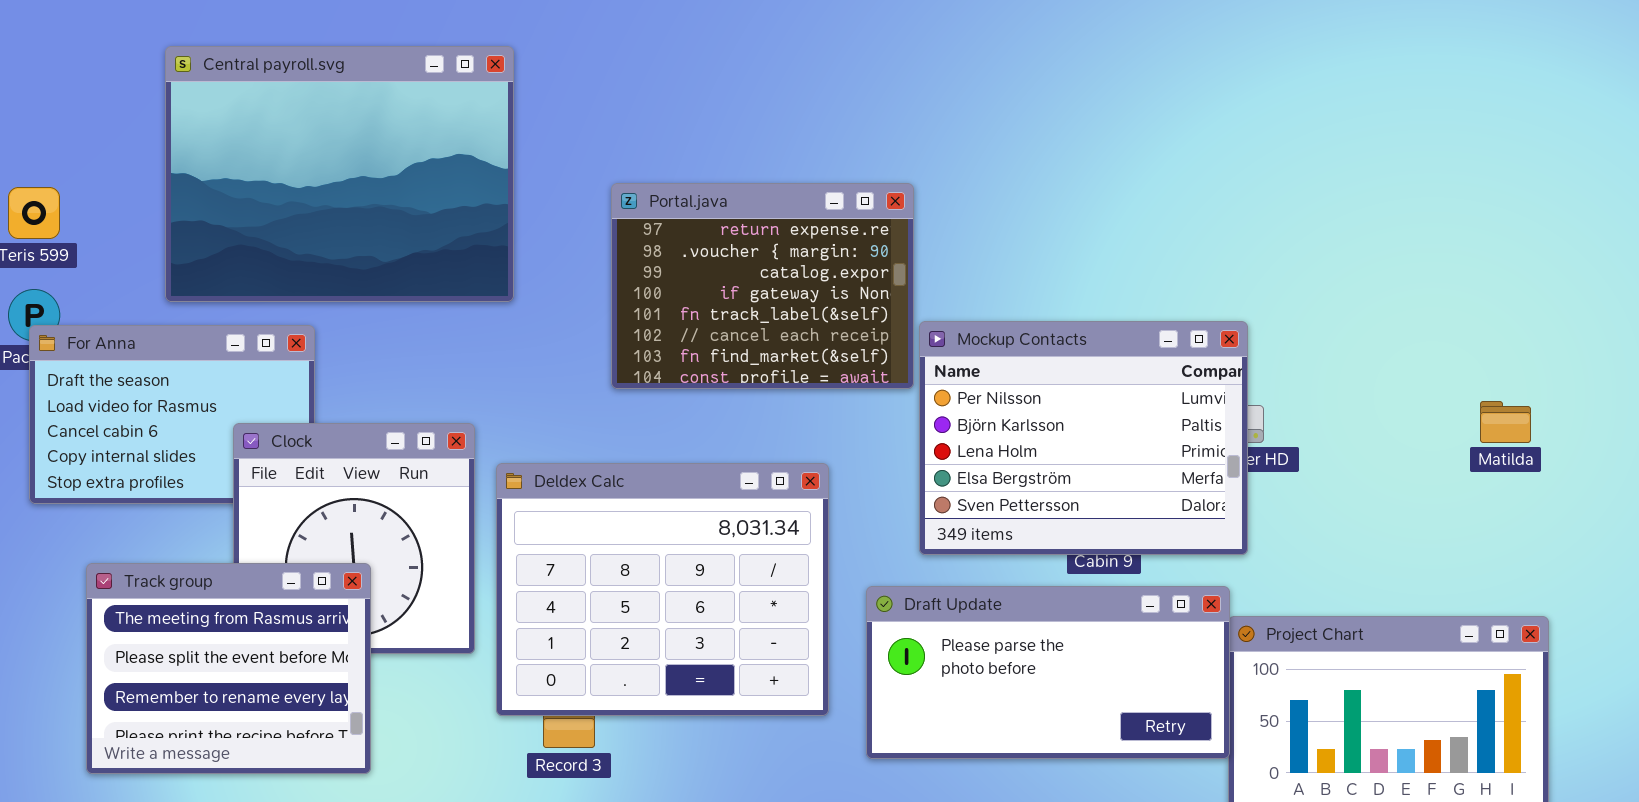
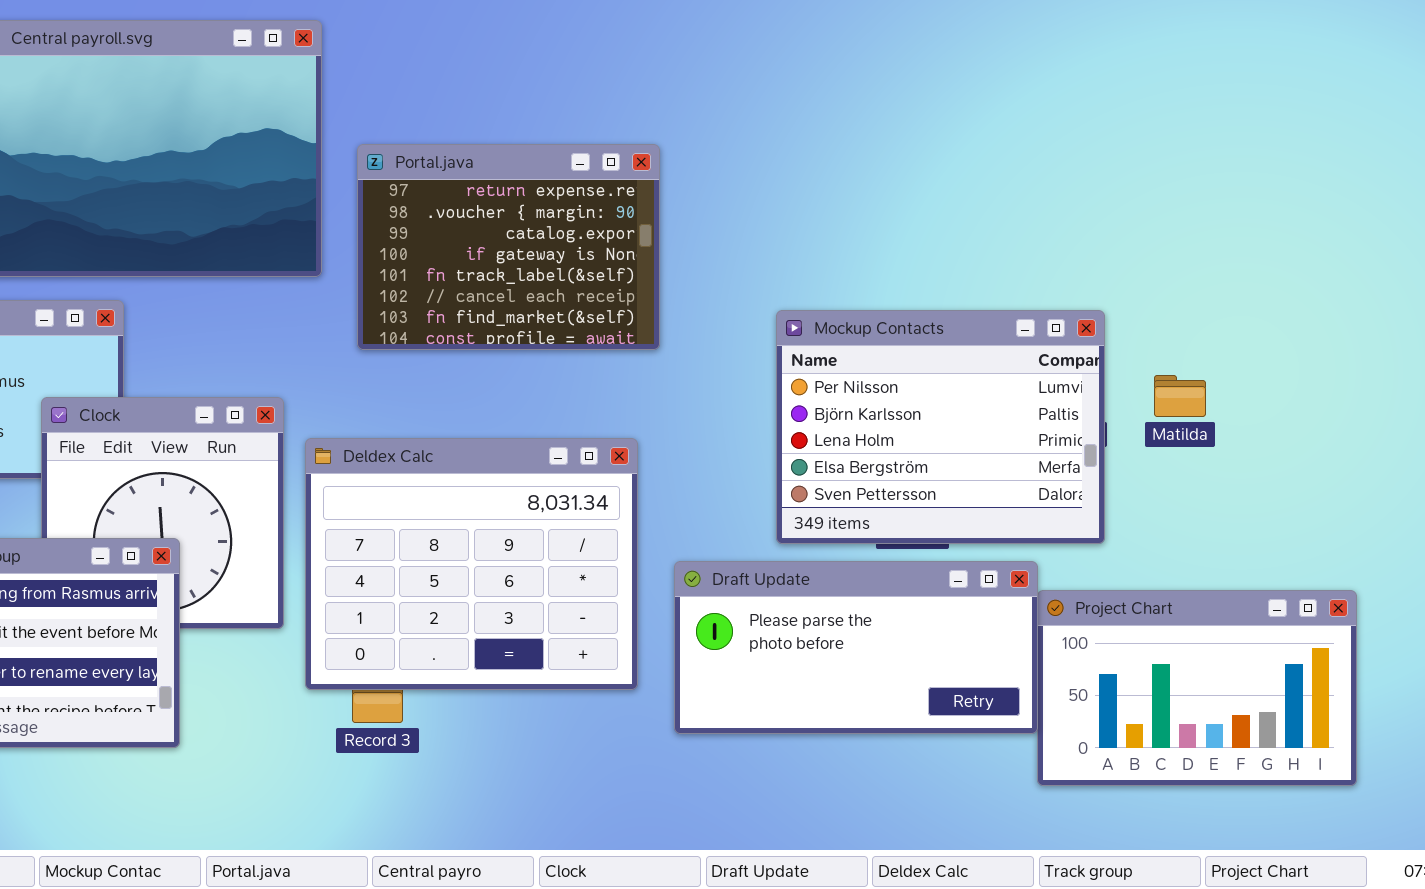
Portal.java: [611,183,914,389] -> [357,144,660,350], moved
Mockup Contacts: [919,321,1248,555] -> [776,310,1105,544], moved
Matilda: [1480,401,1531,443] -> [1154,375,1206,417], moved

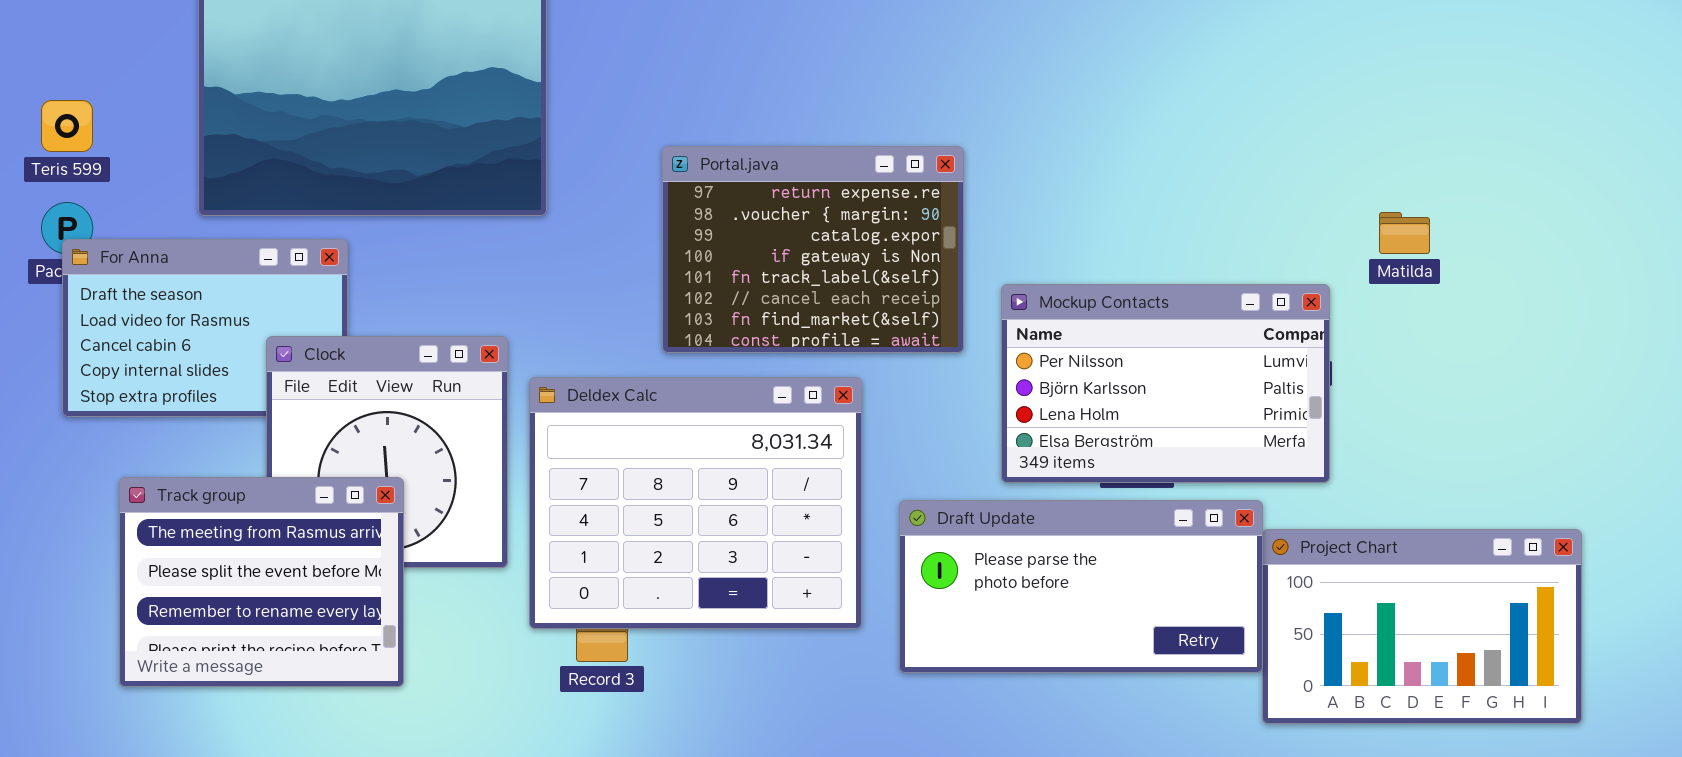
Portal.java: [357,144,660,350] -> [662,146,964,353], moved
Mockup Contacts: [776,310,1105,544] -> [1001,284,1330,483], resized
Matilda: [1154,375,1206,417] -> [1379,212,1430,254], moved

